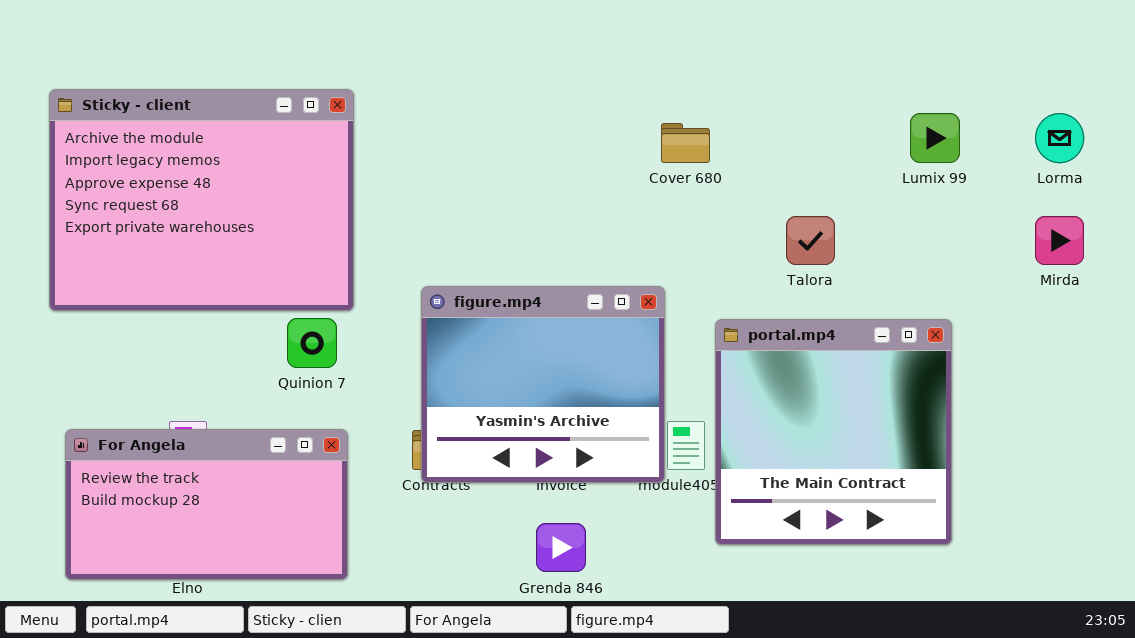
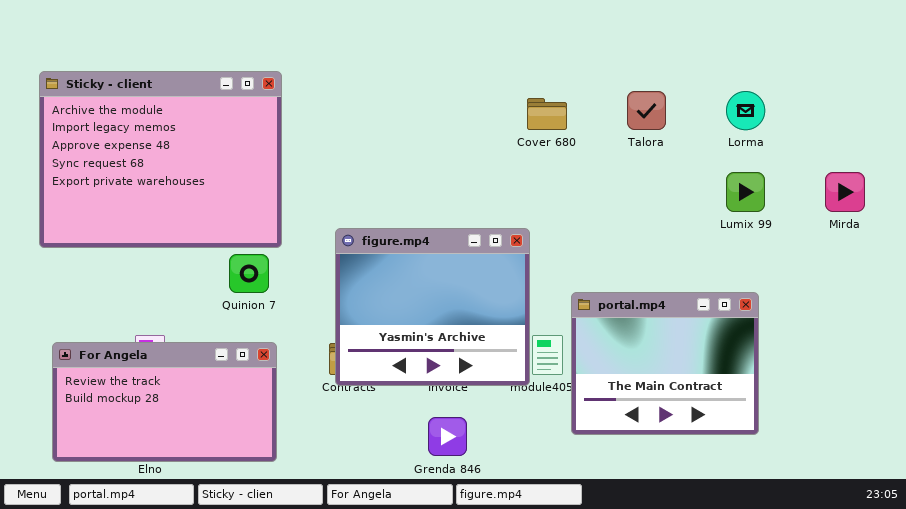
Lumix 99: [910,113,960,163] -> [726,172,765,212], moved
Lorma: [1035,113,1084,163] -> [726,91,765,130], moved
Talora: [786,216,835,265] -> [627,91,666,130], moved
portal.mp4: [715,319,952,545] -> [571,292,759,435], resized

